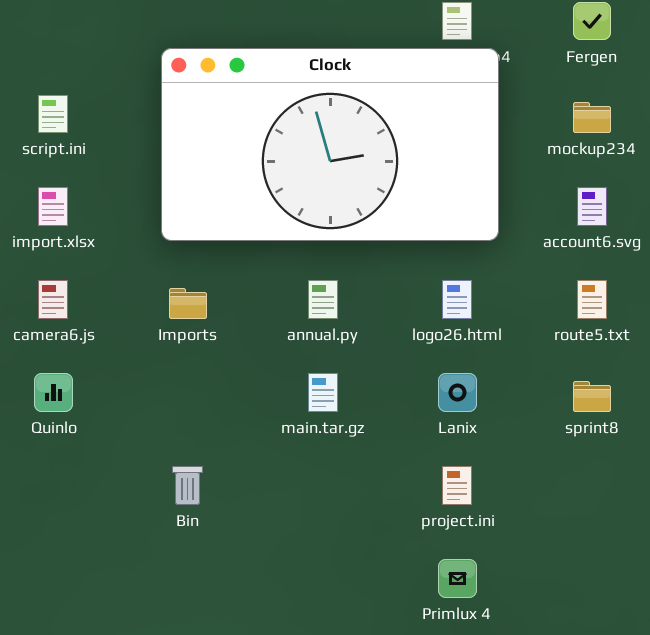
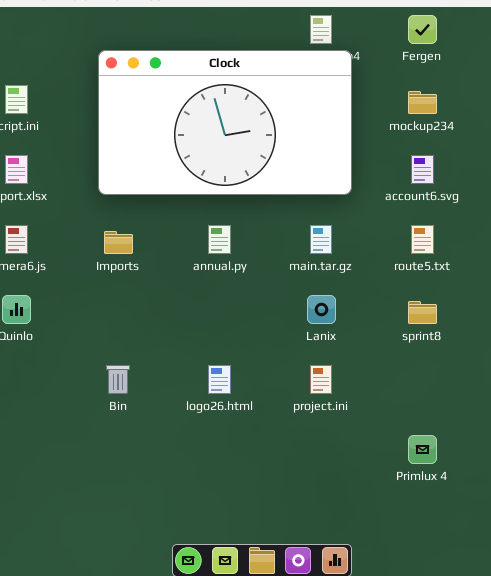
logo26.html: [442,280,472,319] -> [208,365,231,394], moved
main.tar.gz: [308,373,338,412] -> [310,225,332,254], moved
Primlux 4: [438,559,477,598] -> [408,435,437,464], moved

